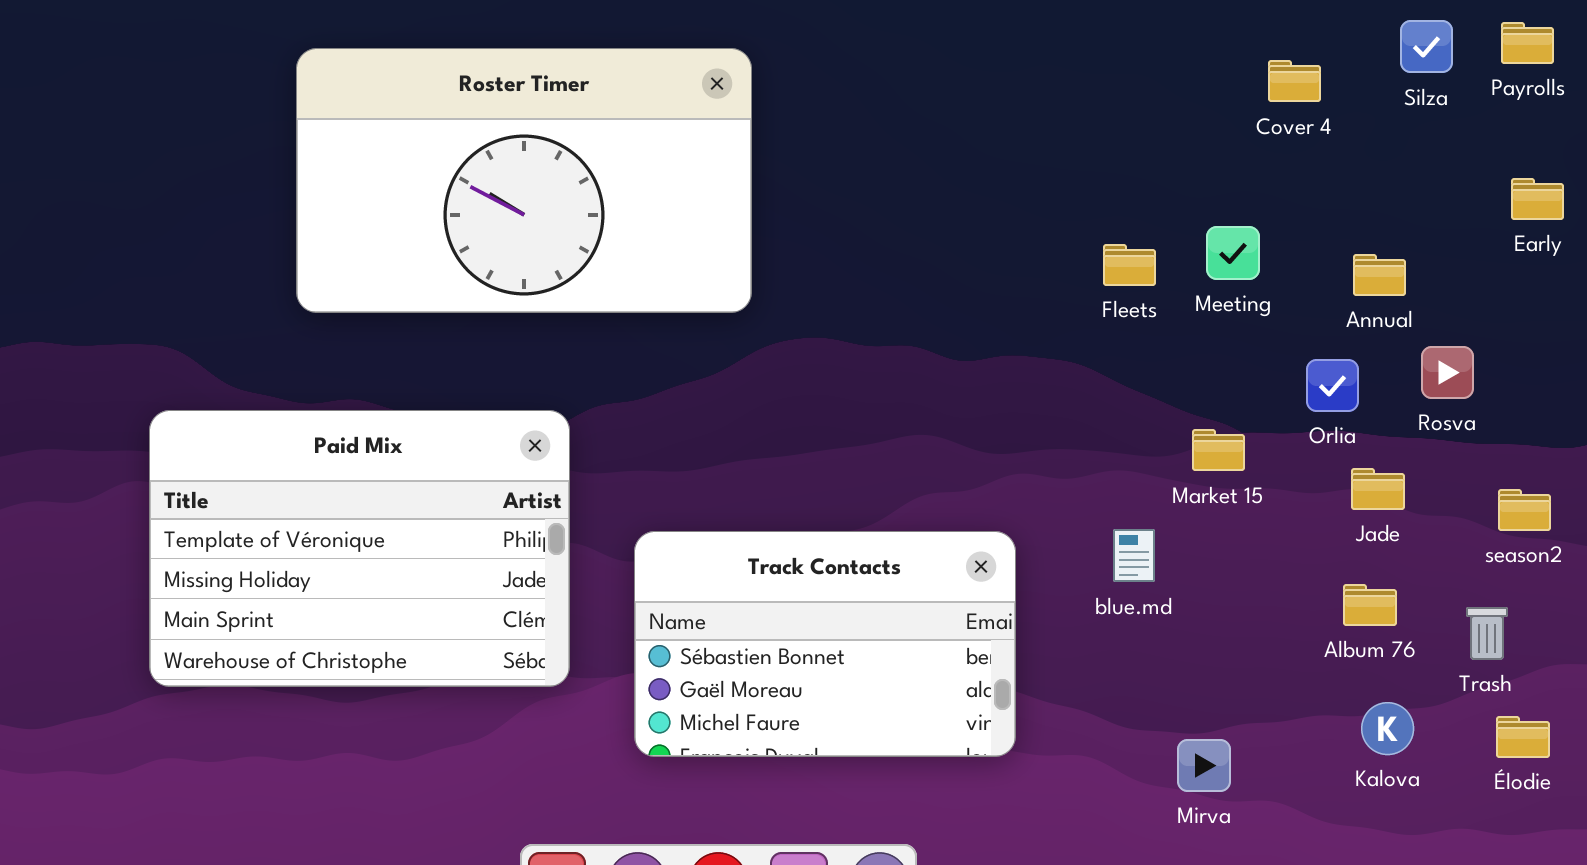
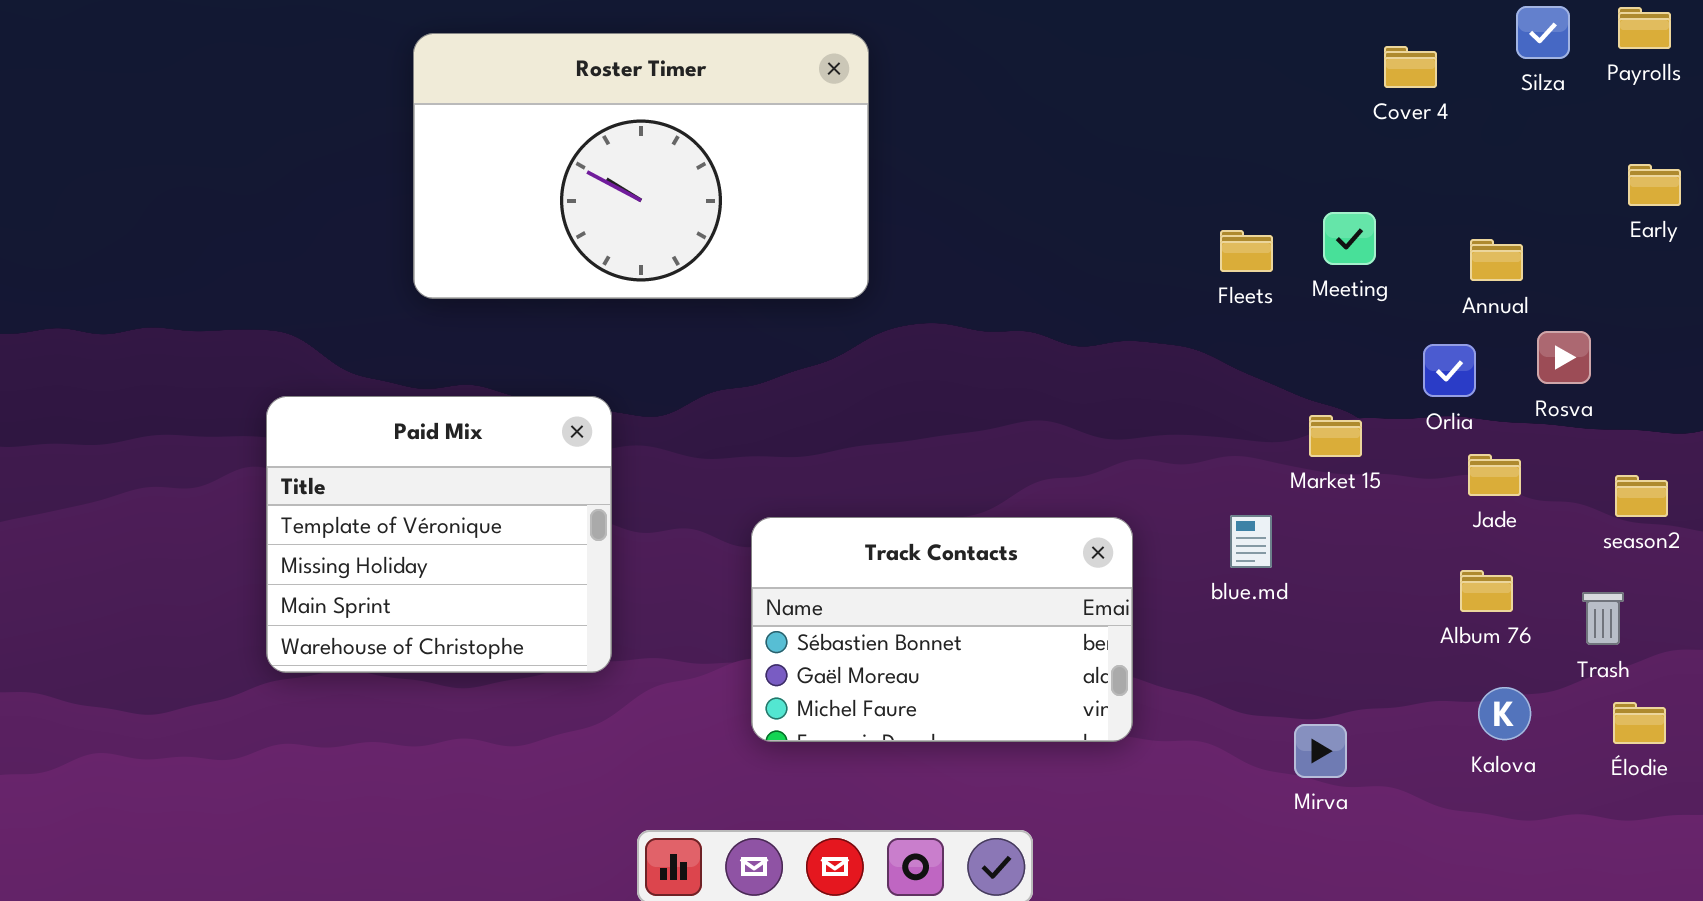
Paid Mix: [149,410,570,687] -> [266,396,612,673], resized

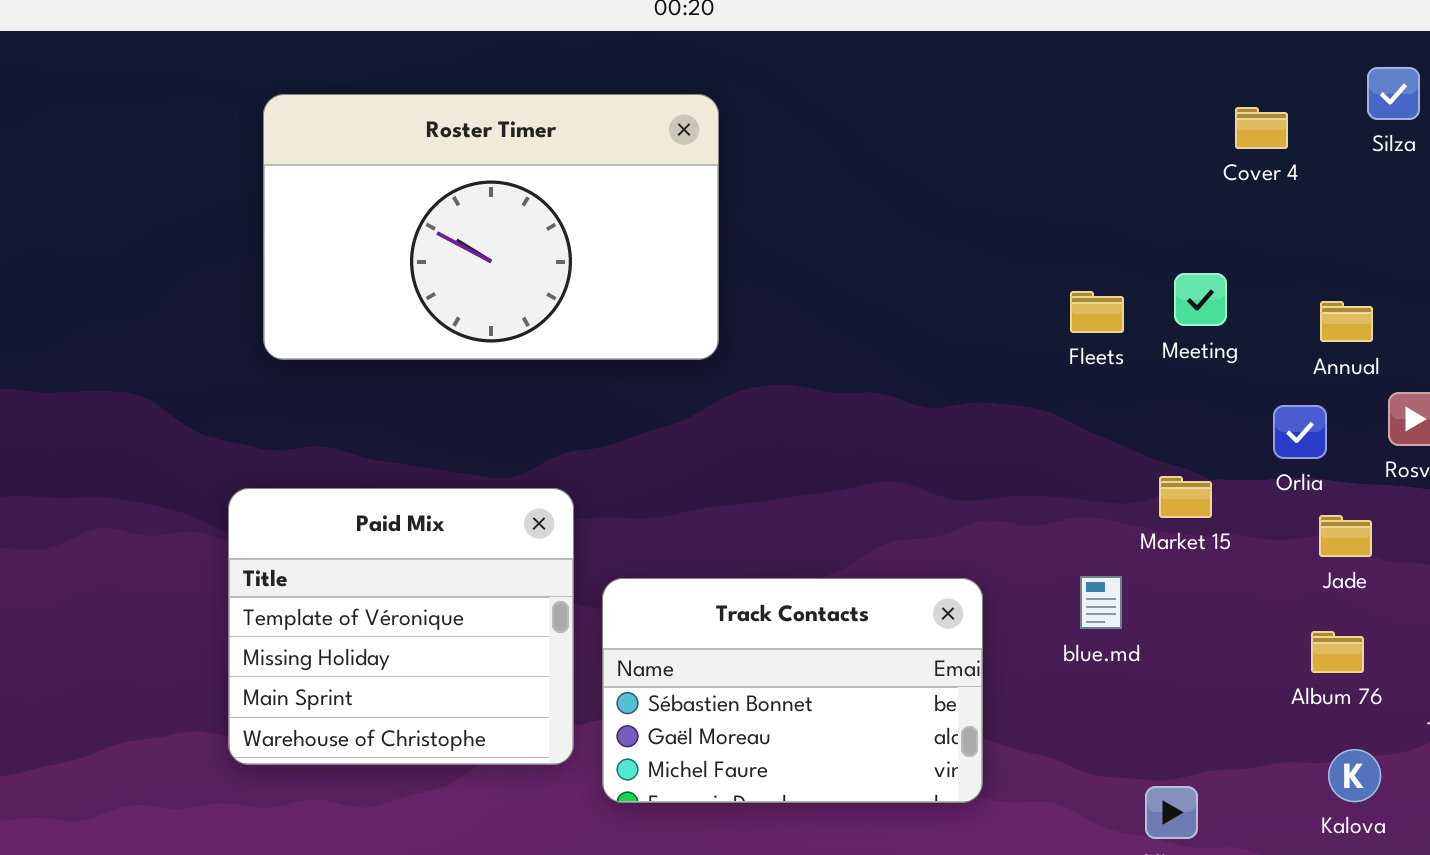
Paid Mix: [266,396,612,673] -> [228,488,574,765], moved

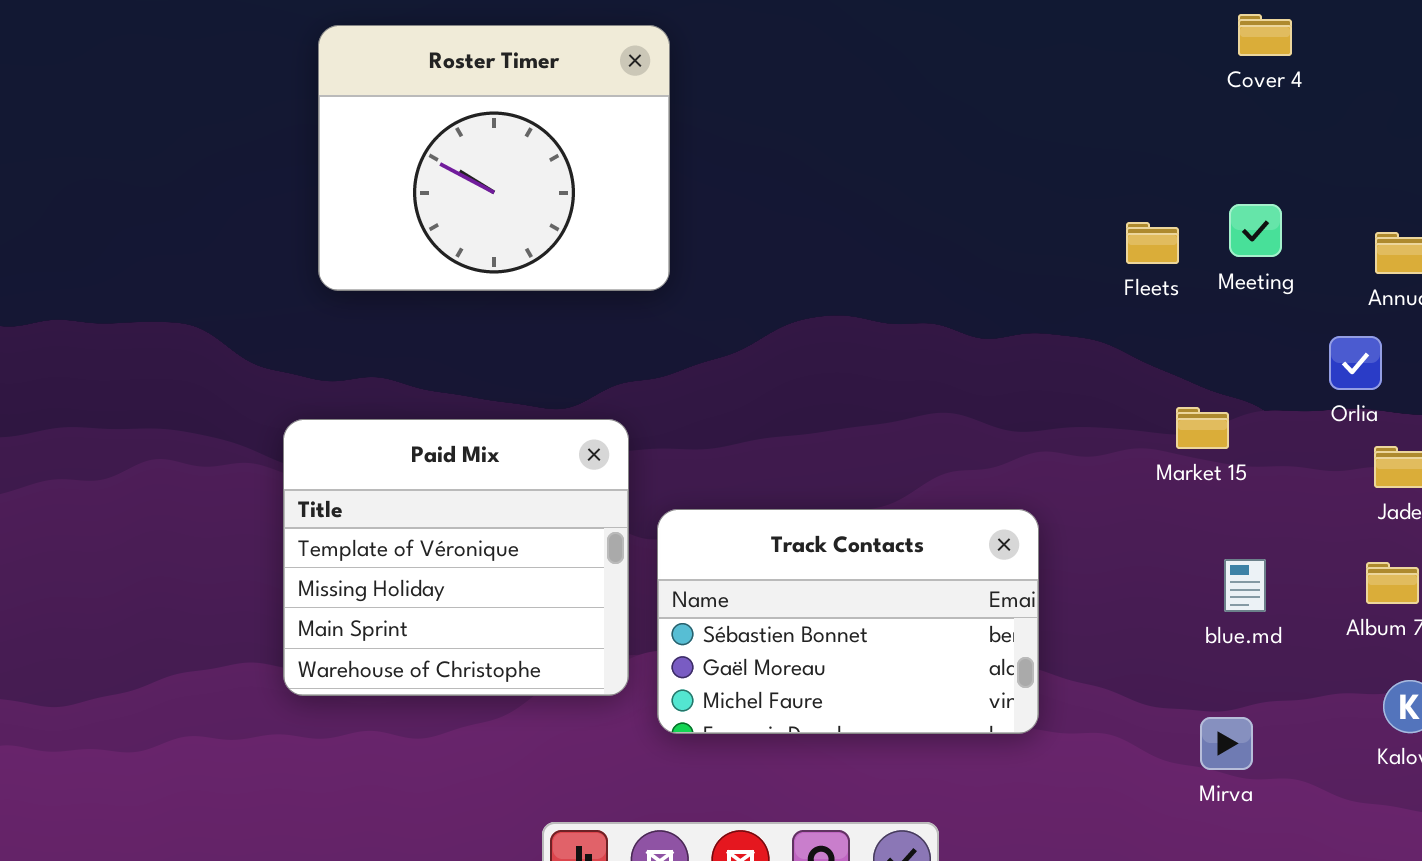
Roster Timer: [263,94,719,360] -> [318,25,670,291], resized
Cover 4: [1235,107,1288,149] -> [1238,14,1292,56], moved
Market 15: [1159,476,1212,518] -> [1176,407,1229,449], moved
blue.md: [1080,576,1122,629] -> [1224,559,1266,612], moved

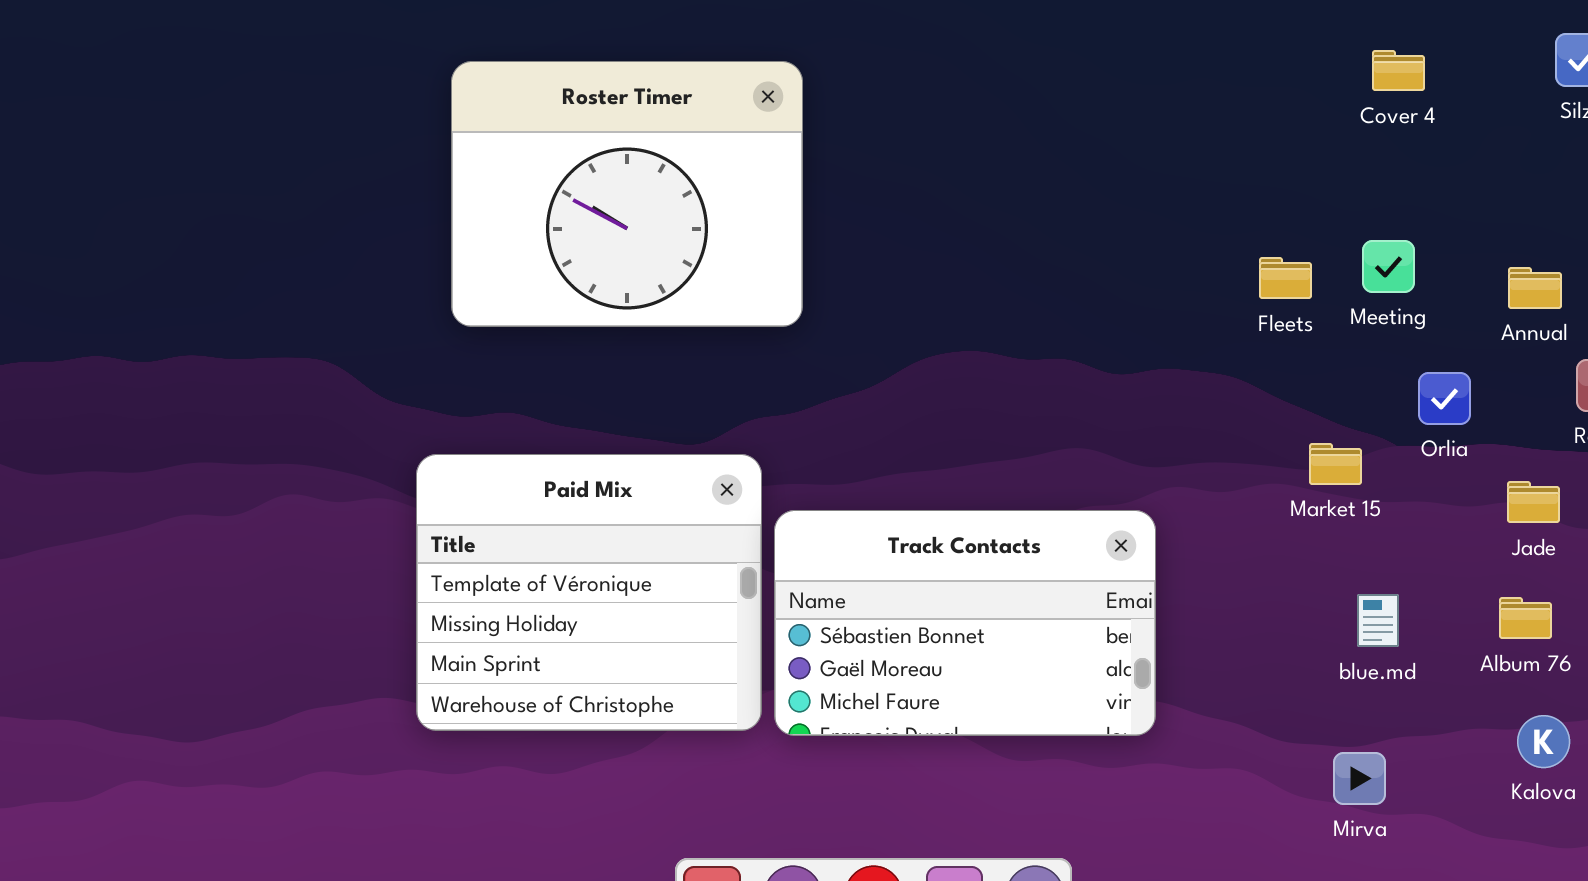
Orlia: [1329,336,1382,390] -> [1418,372,1471,425], moved
Track Contacts: [657,509,1039,734] -> [774,510,1156,736], moved

